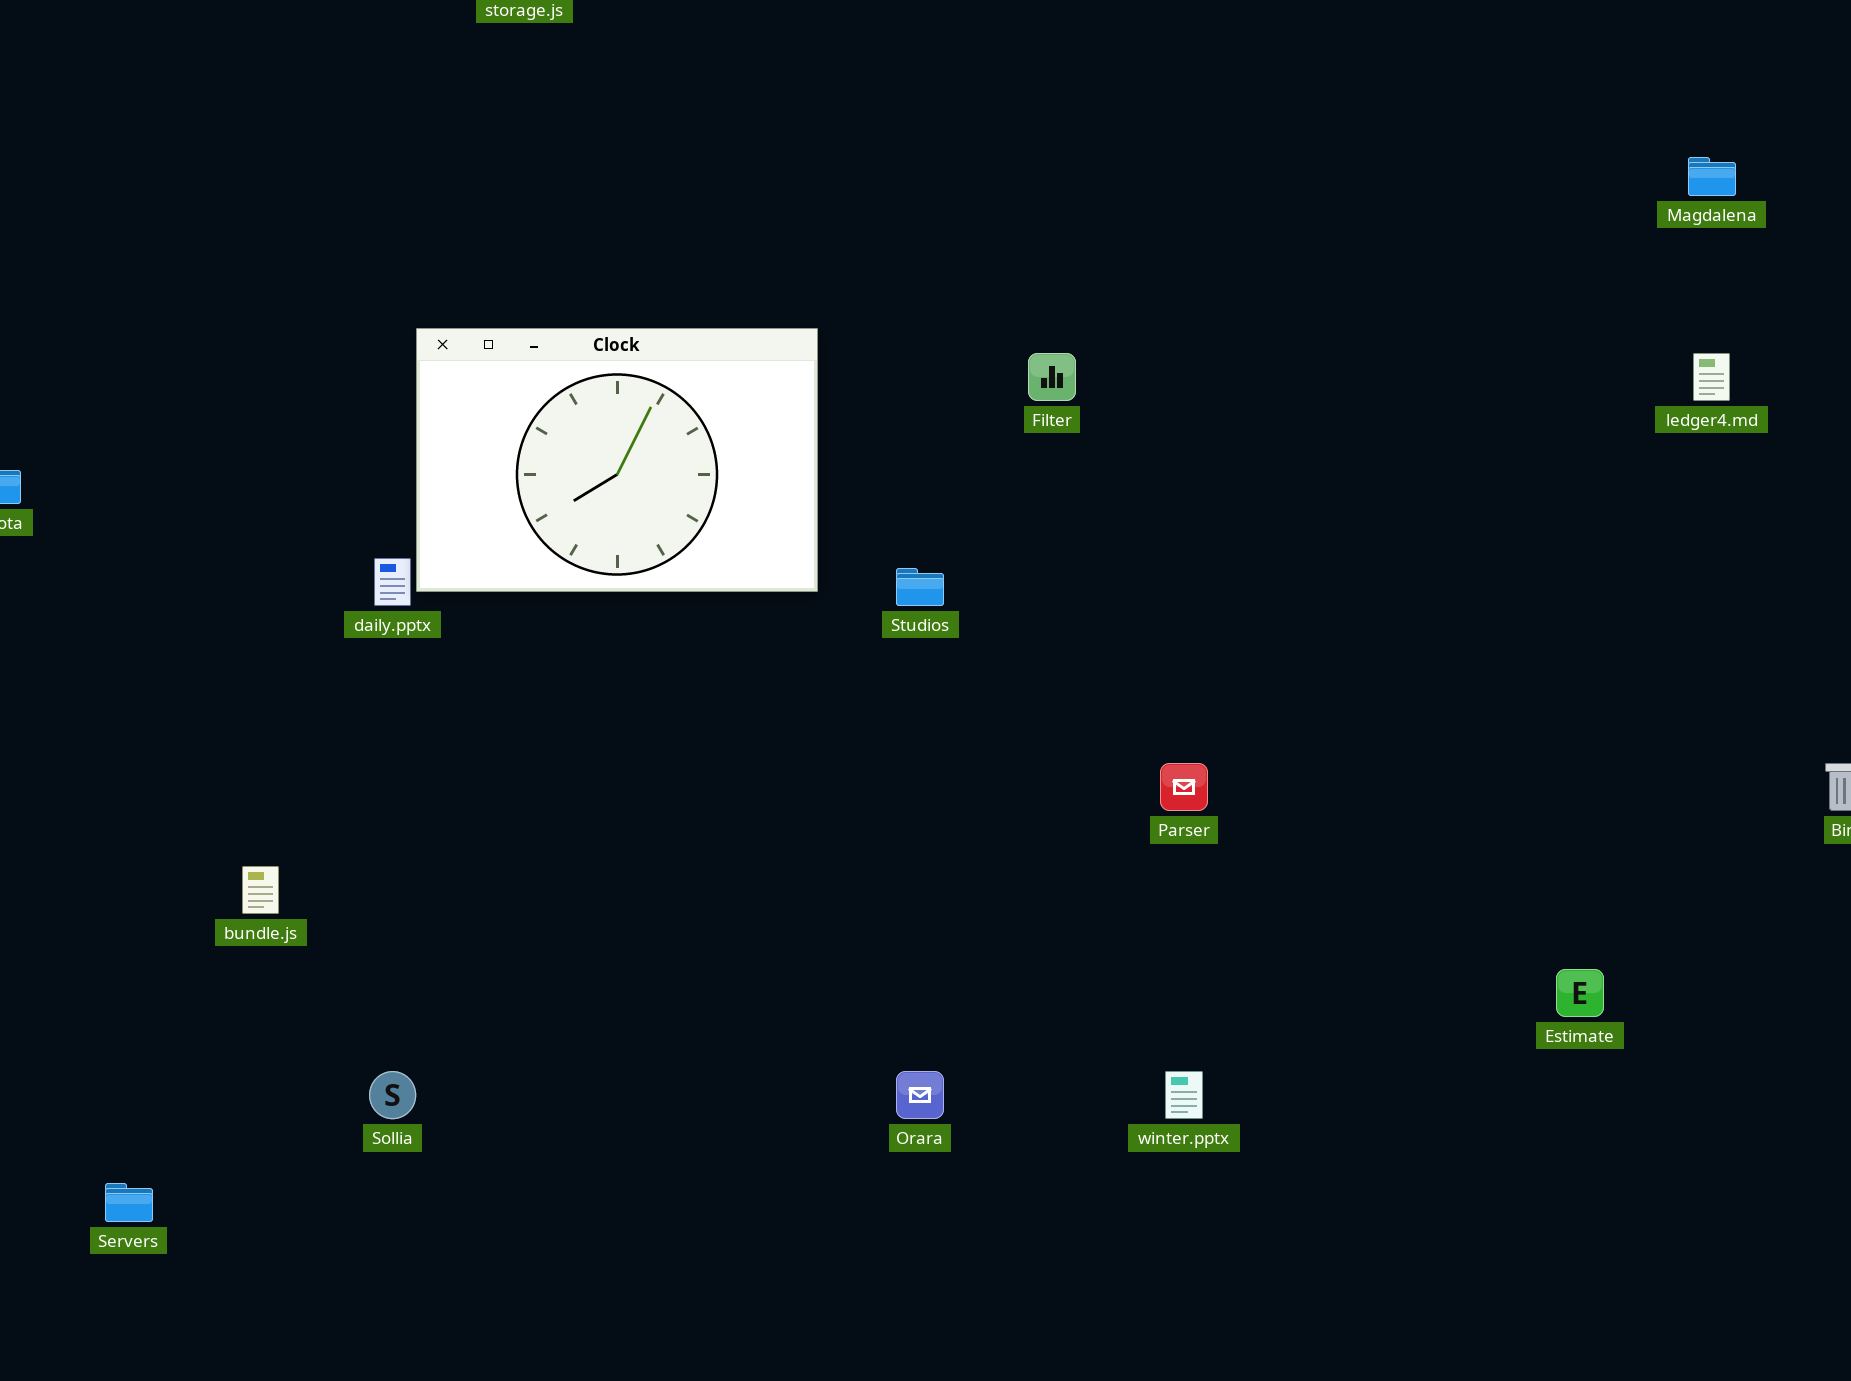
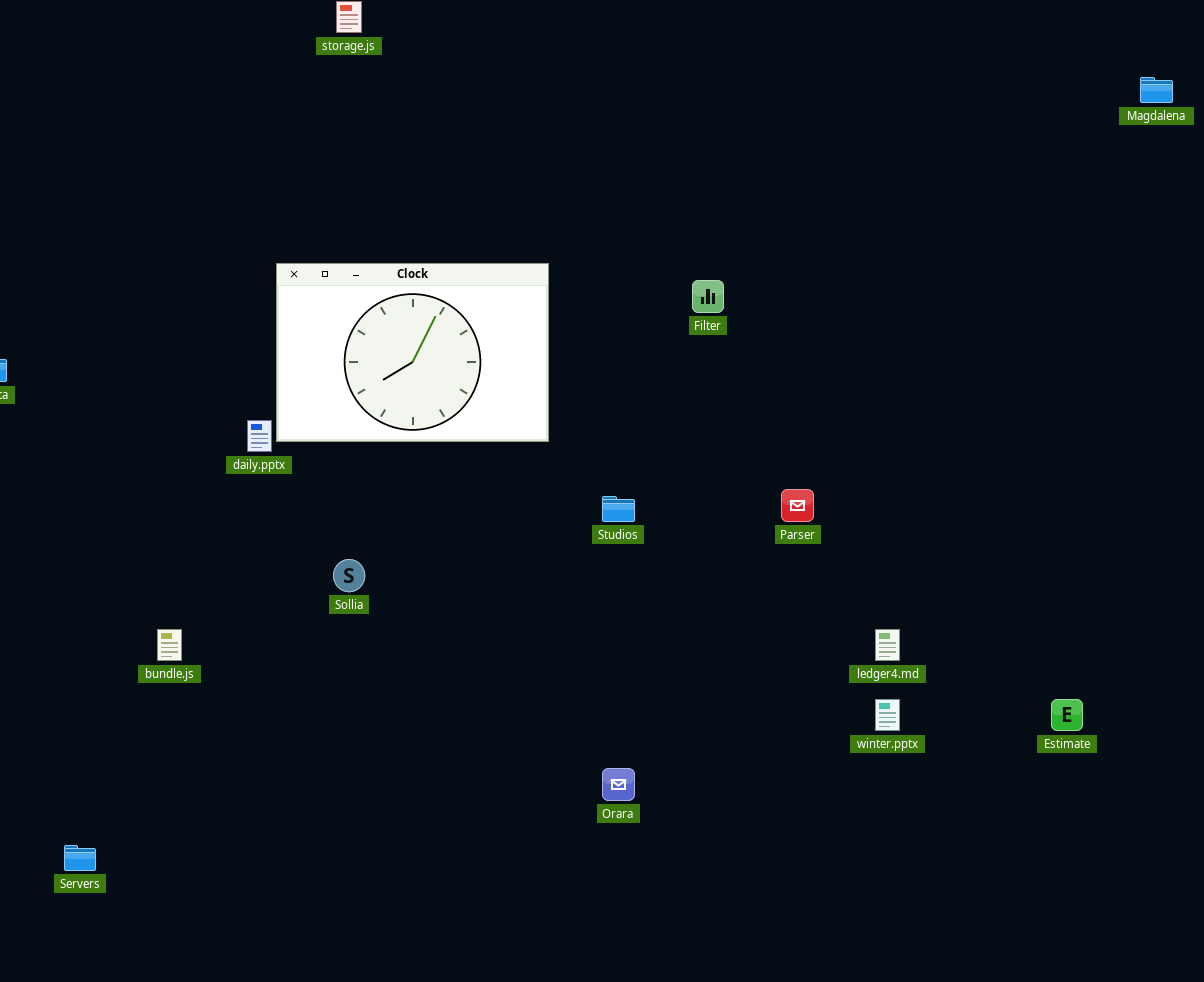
Magdalena: [1688,157,1736,196] -> [1140,77,1173,103], moved
ledger4.md: [1693,353,1730,401] -> [875,629,900,661], moved
Studios: [896,568,944,606] -> [602,496,635,522], moved
Parser: [1160,763,1208,811] -> [781,489,814,522], moved
Sollia: [369,1071,416,1119] -> [333,559,365,592], moved
winter.pptx: [1165,1071,1203,1119] -> [875,699,900,731], moved

